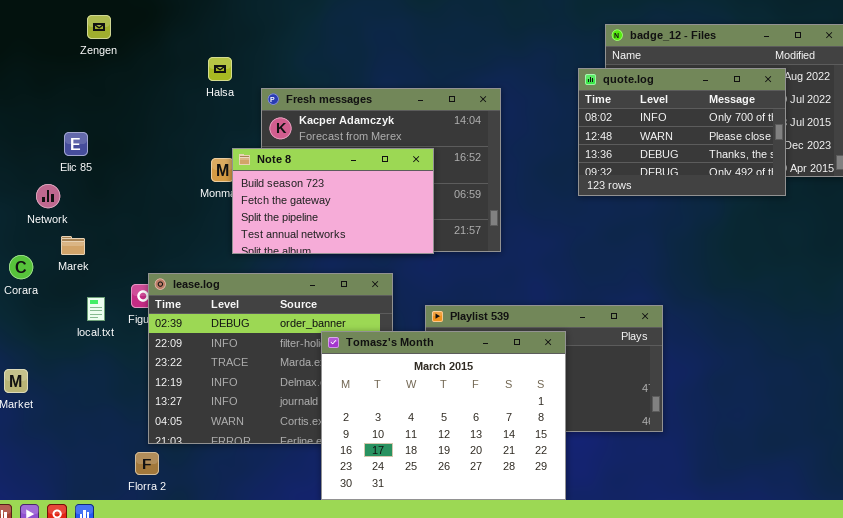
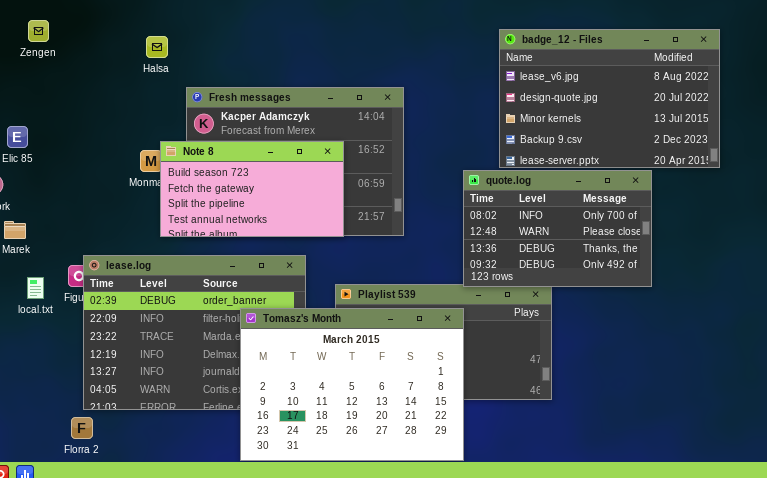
Halsa: [208,57,232,81] -> [146,36,168,58], moved
quote.log: [578,68,786,196] -> [463,170,652,287], moved

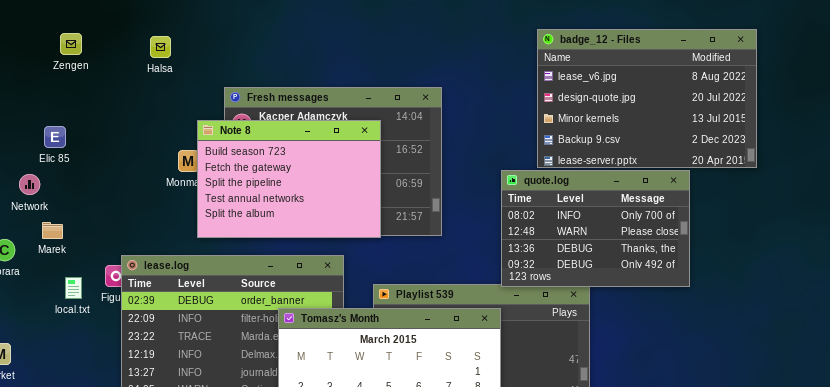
Zengen: [28,20,49,42] -> [60,33,82,55], moved
Halsa: [146,36,168,58] -> [150,36,171,58], moved
Note 8: [160,141,344,237] -> [197,120,381,238], resized

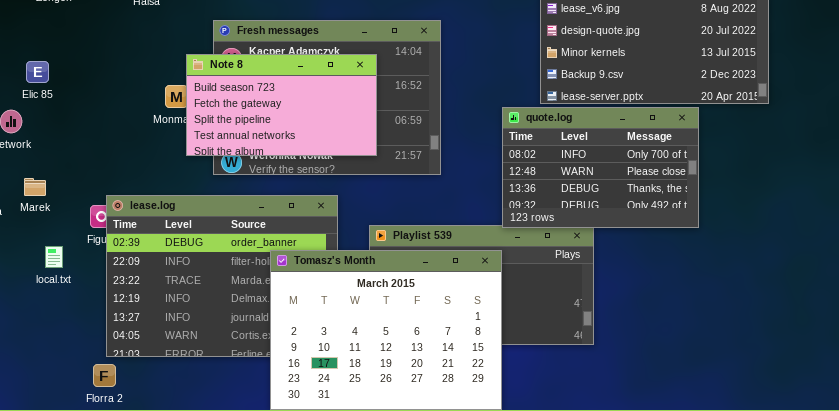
Note 8: [197,120,381,238] -> [186,54,377,156], resized
Marek: [42,222,63,239] -> [24,178,46,196], moved
local.txt: [65,277,82,299] -> [45,246,63,268], moved

